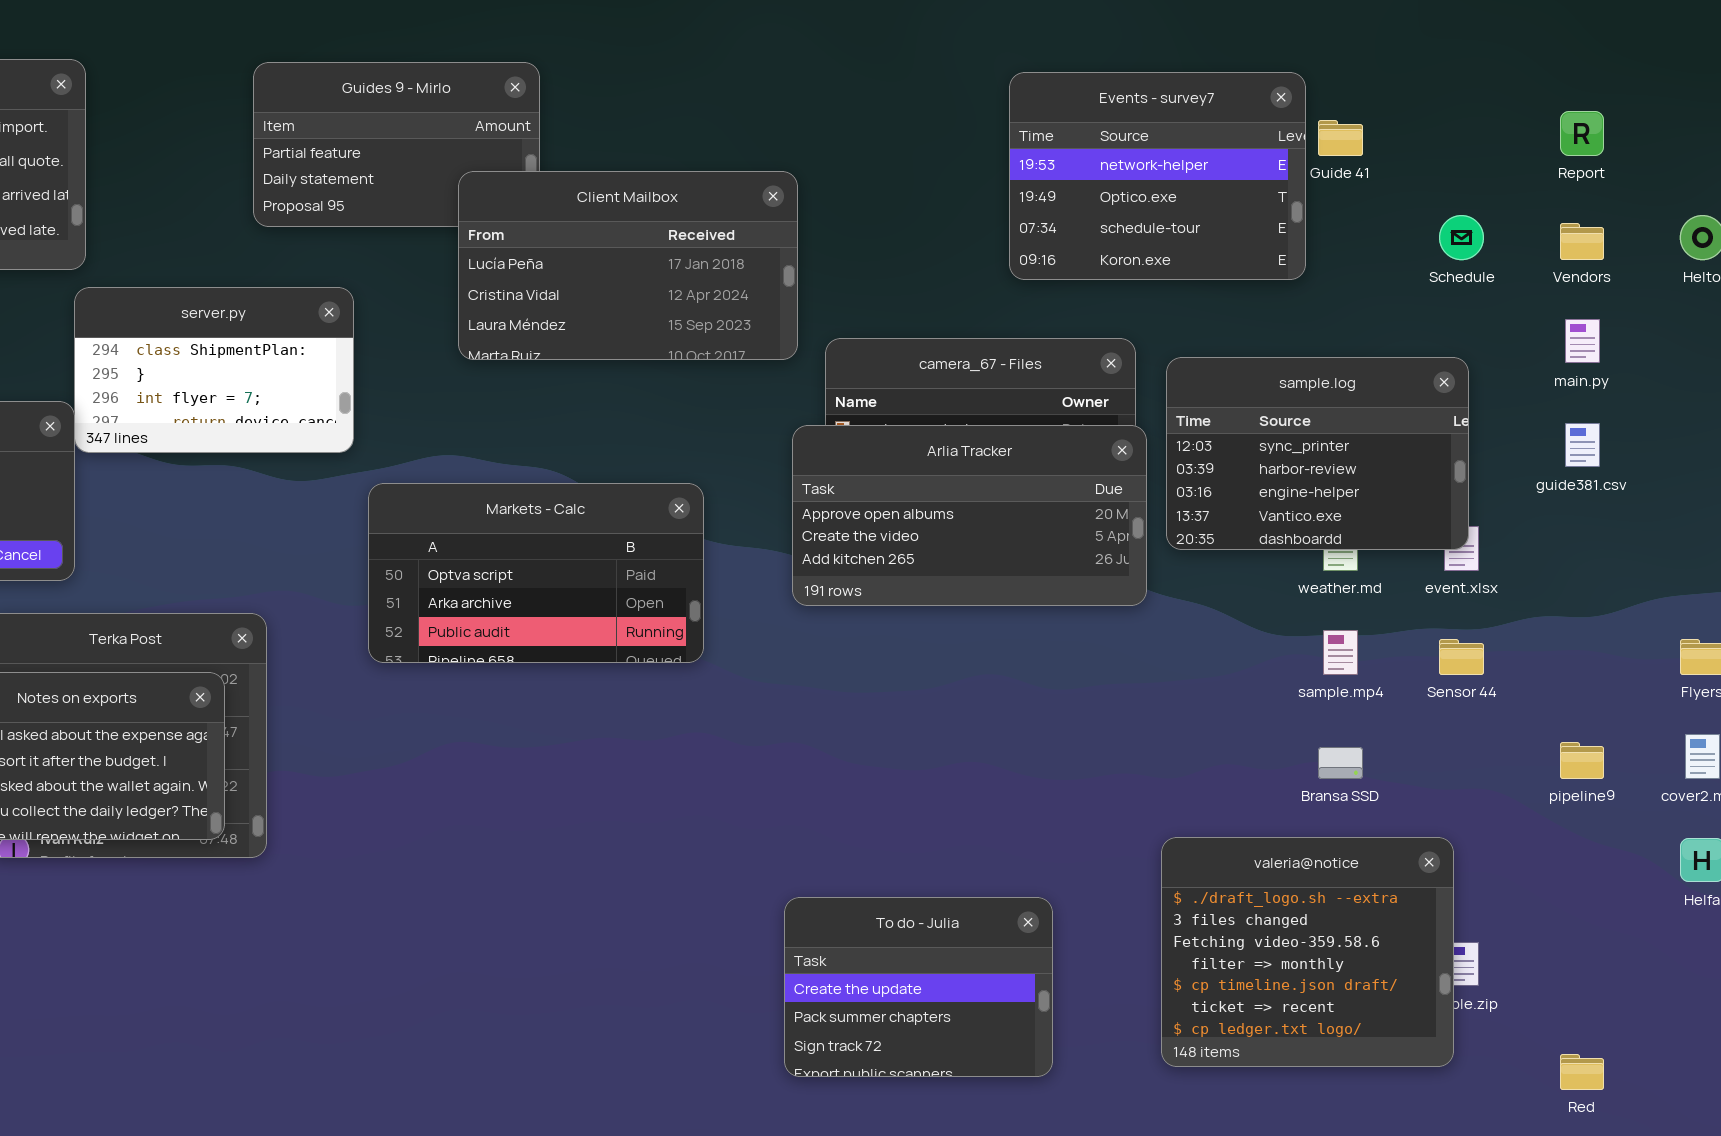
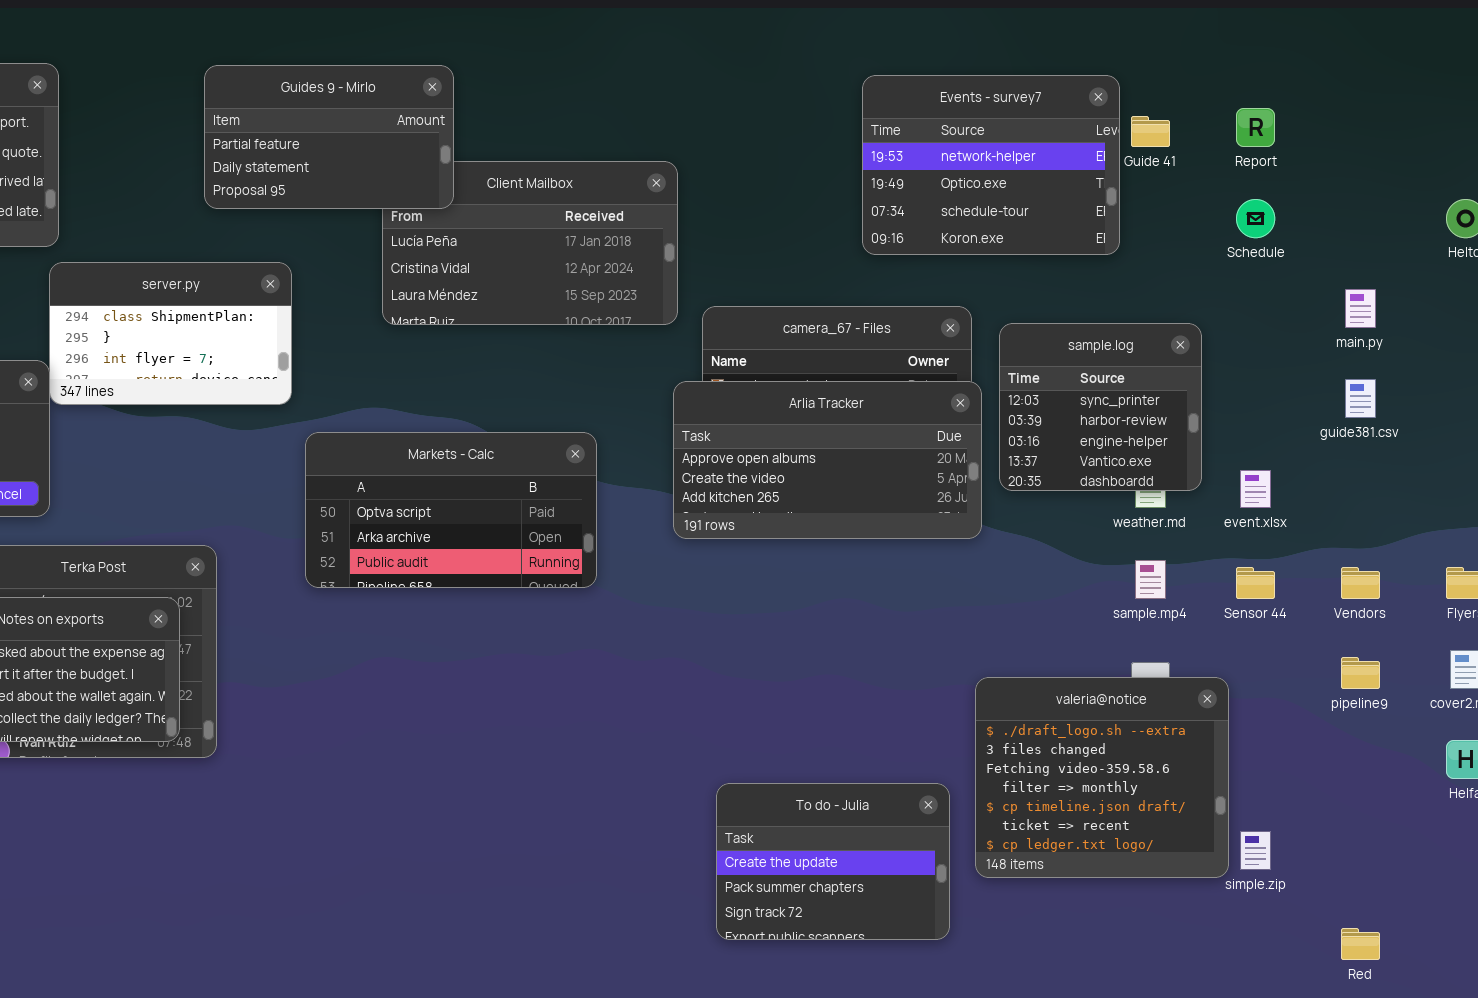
Guides 9 - Mirlo: [253,62,540,227] -> [204,65,454,209], raised
Report: [1560,111,1604,156] -> [1236,108,1275,147], moved
Vendors: [1560,223,1604,260] -> [1341,567,1380,599], moved
sample.log: [1166,357,1469,550] -> [999,323,1202,491], resized
valeria@notice: [1161,837,1454,1067] -> [975,677,1229,878], moved
To do - Julia: [784,897,1053,1077] -> [716,783,950,940], moved

